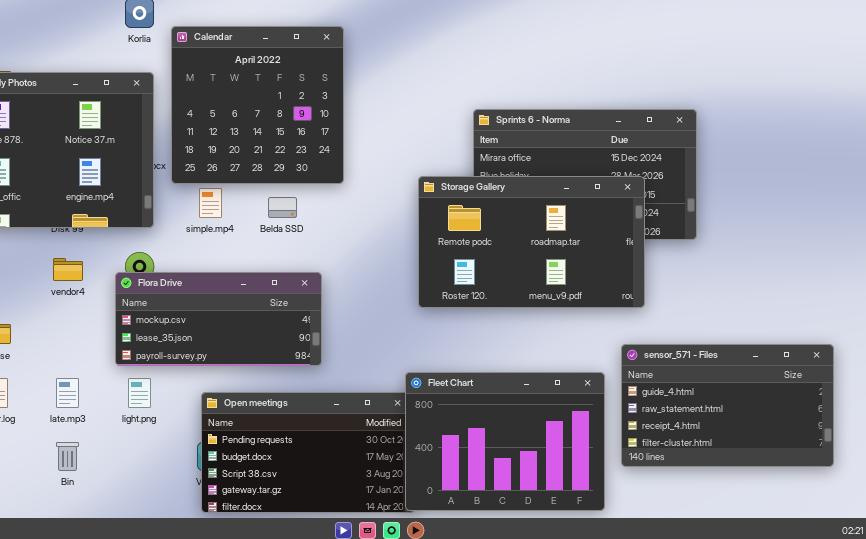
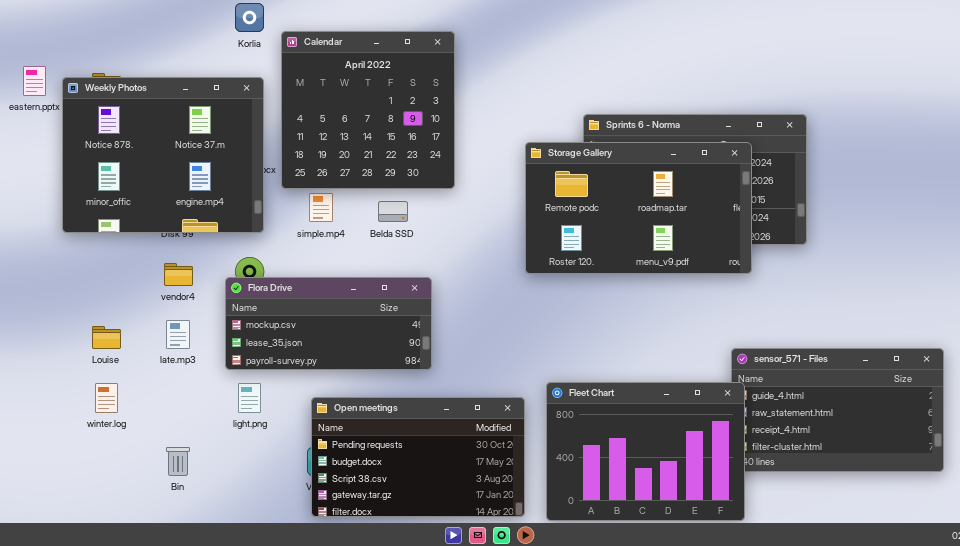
Storage Gallery: [418,176,645,308] -> [525,142,752,274], moved
Fleet Chart: [405,372,605,511] -> [546,382,745,521], moved
late.mp3: [56,378,79,408] -> [166,320,190,349], moved

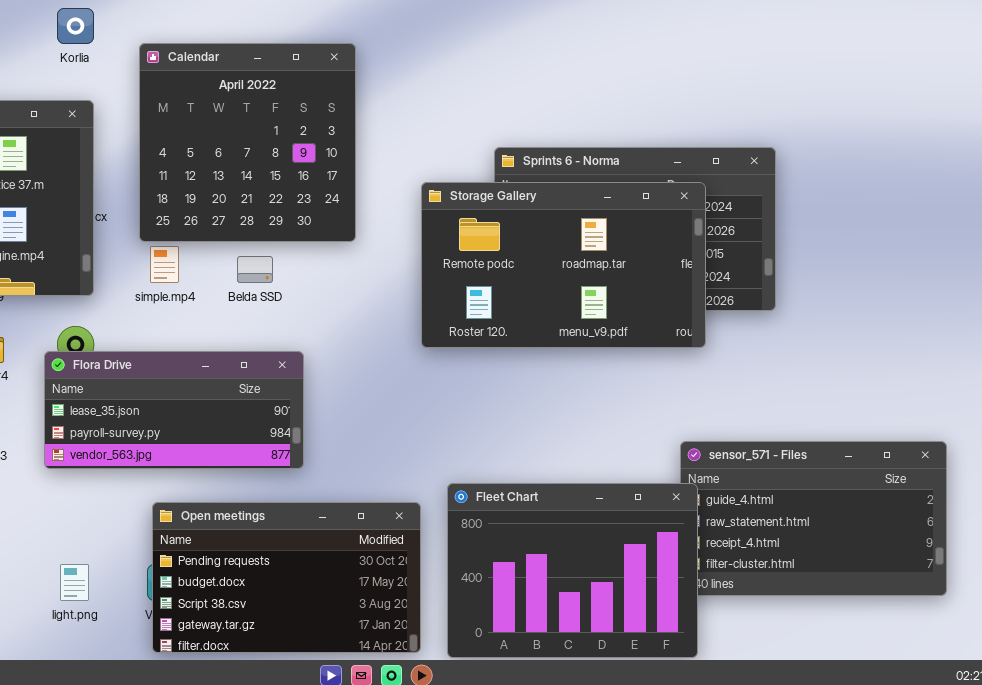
Calendar: [281,31,455,189] -> [139,43,356,242], moved
Flora Drive: [225,277,432,370] -> [44,351,304,469], scrolled down 1 row
light.png: [238,383,261,413] -> [60,564,89,601], moved

